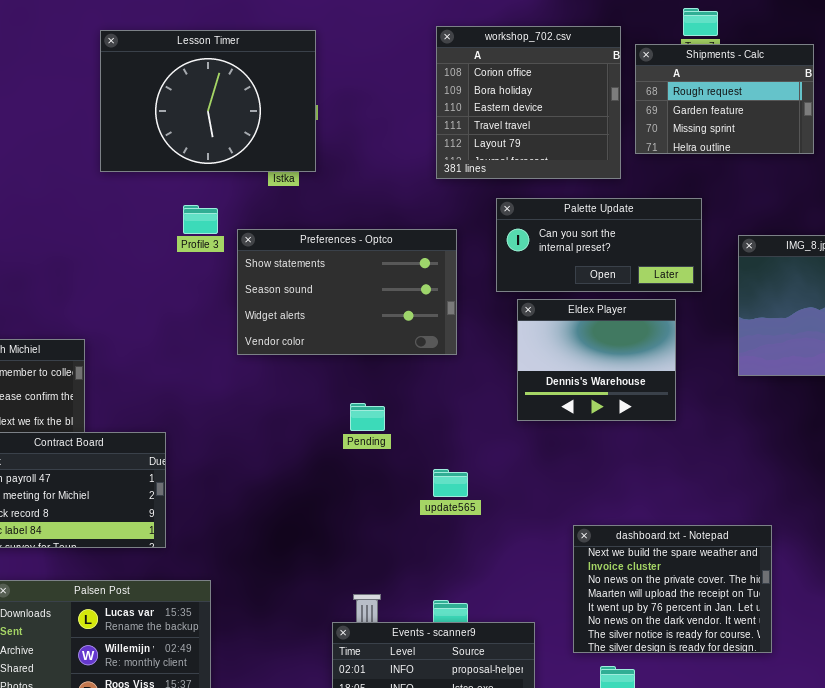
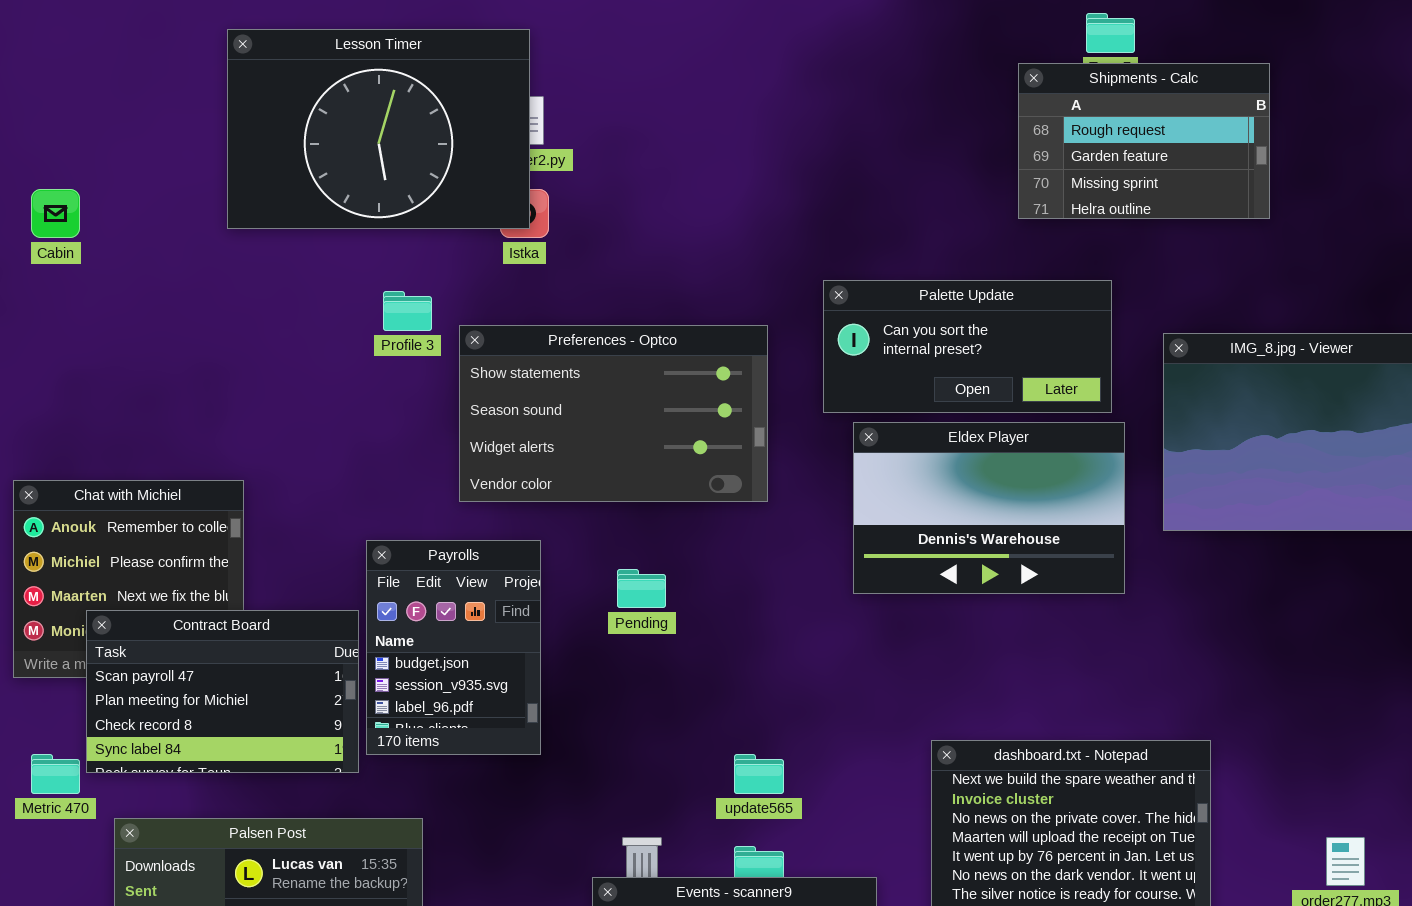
workshop_702.csv: [436,26,621,179] -> none, closed
Lesson Timer: [100,30,316,172] -> [227,29,530,229], moved
Eldex Player: [517,299,676,421] -> [853,422,1125,594], resized
Payrolls: none -> [366,540,541,755], opened
update565: [433,469,468,497] -> [734,754,784,794], moved

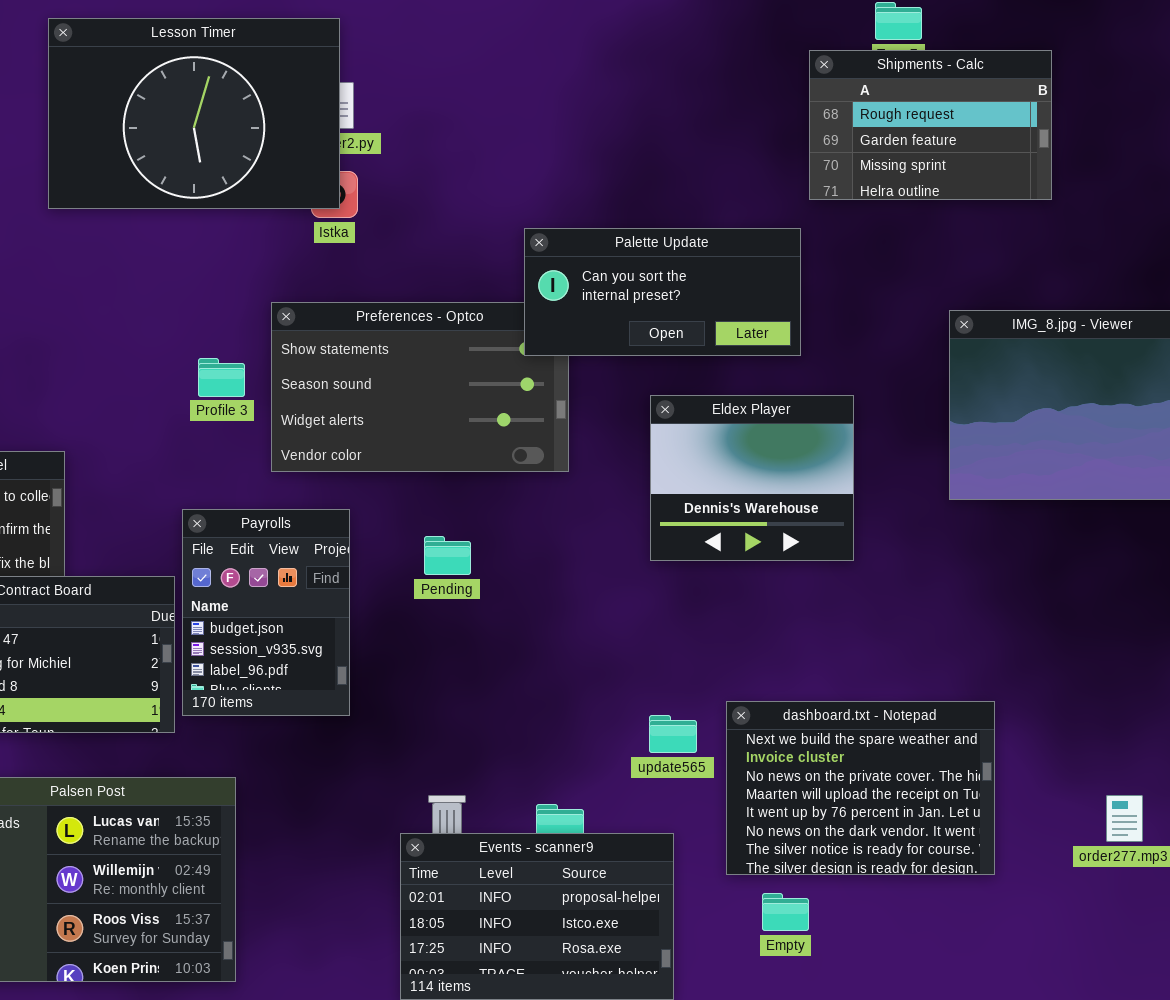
Palette Update: [823,280,1112,413] -> [524,228,801,356], moved
Profile 3: [383,291,432,331] -> [198,358,245,397], moved
Eldex Player: [853,422,1125,594] -> [650,395,854,561], resized
update565: [734,754,784,794] -> [649,715,697,753], moved

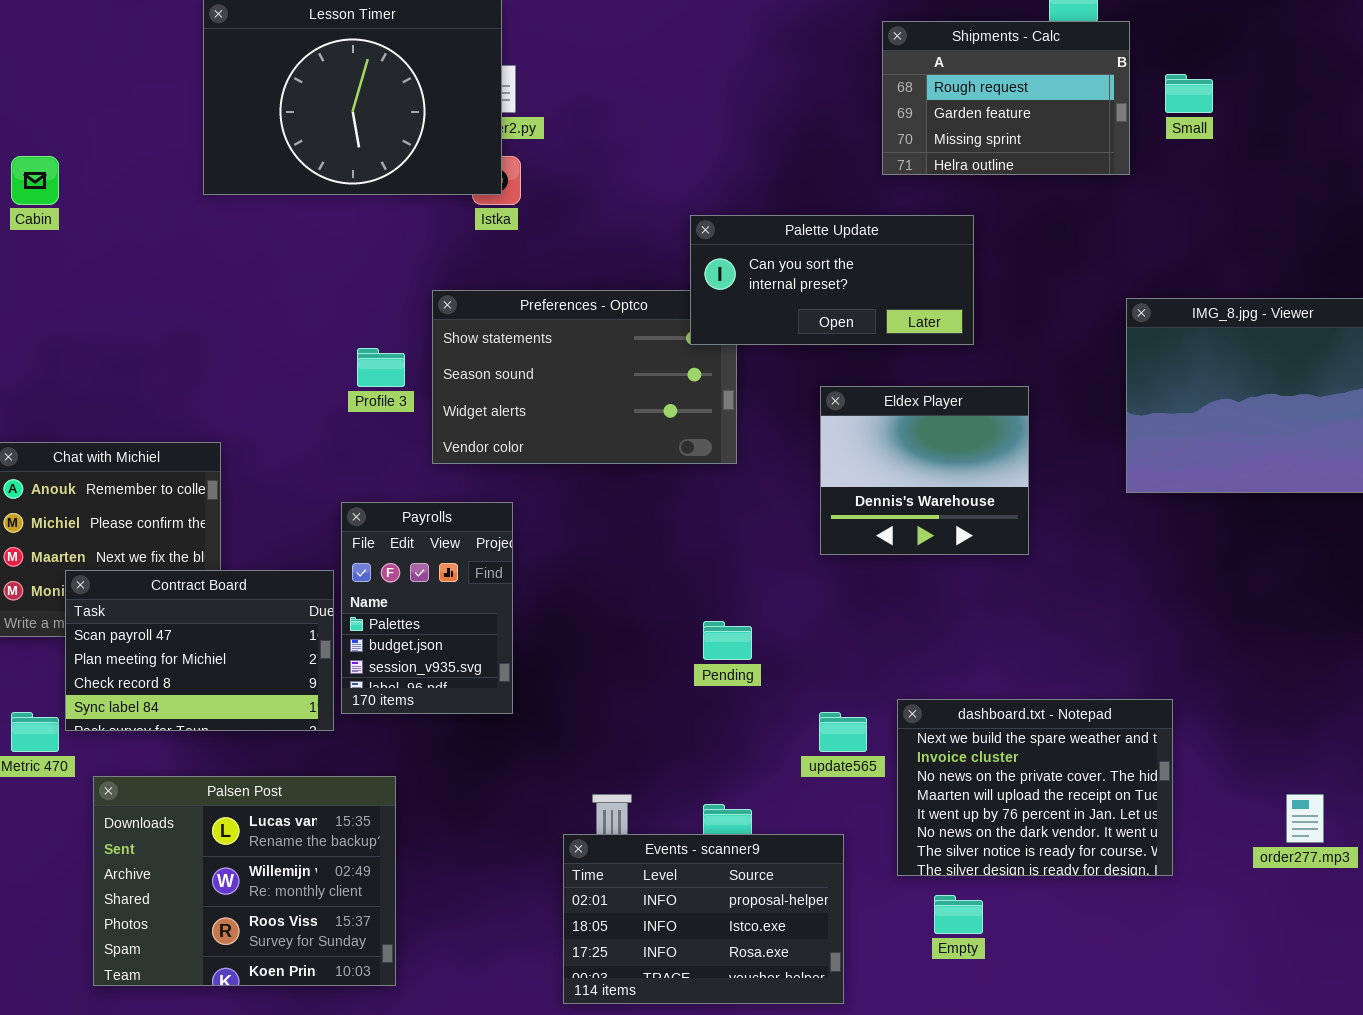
Shipments - Calc: [809,50,1052,200] -> [882,21,1130,175], moved
Payrolls: [182,509,350,716] -> [341,502,513,714], scrolled up 1 row
Pending: [424,536,471,575] -> [703,621,752,660], moved

